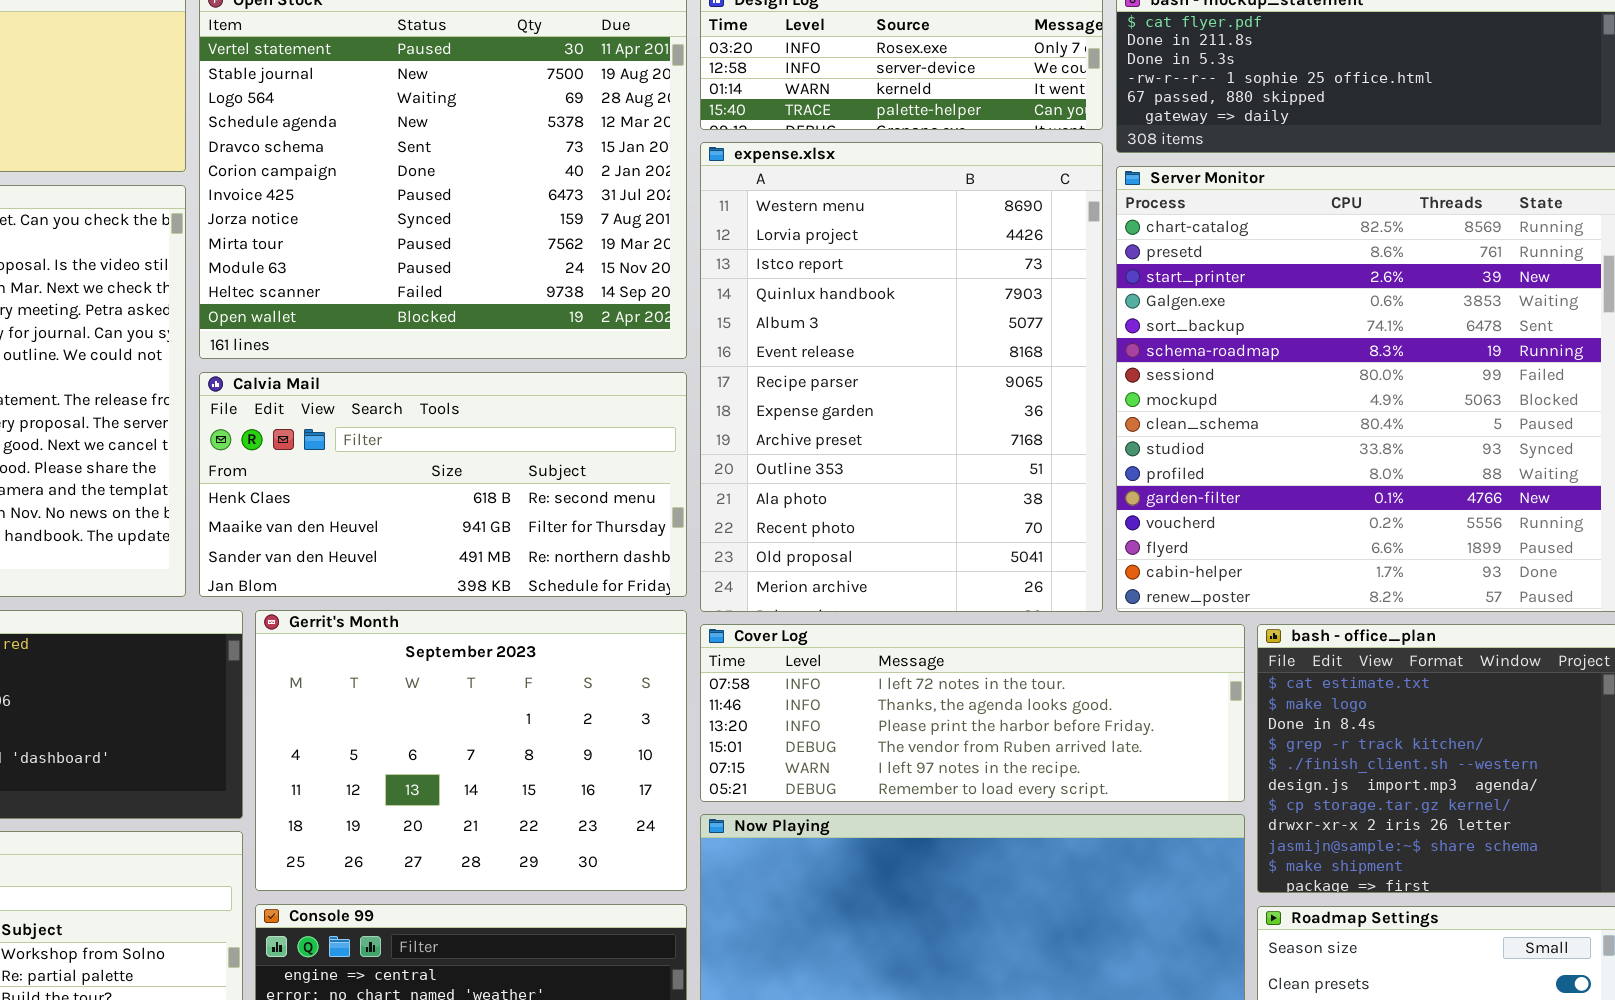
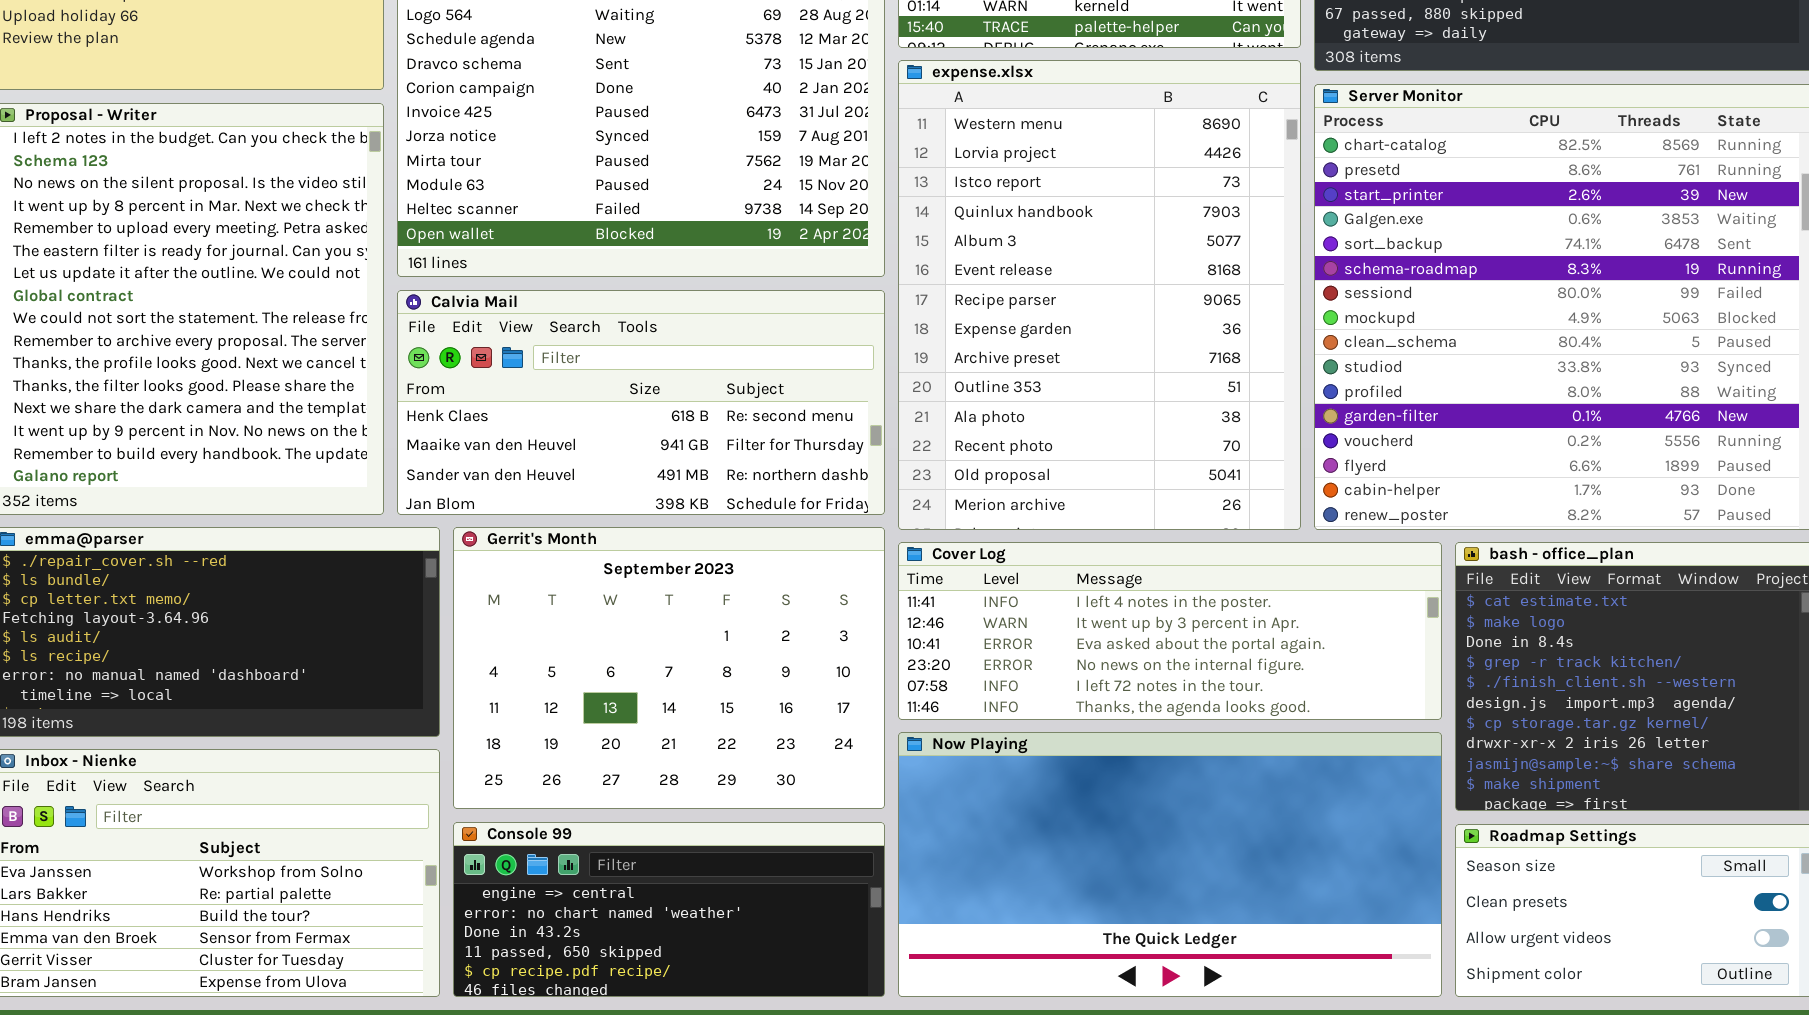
Cover Log: [700,624,1245,802] -> [898,542,1442,720], scrolled up 4 rows

